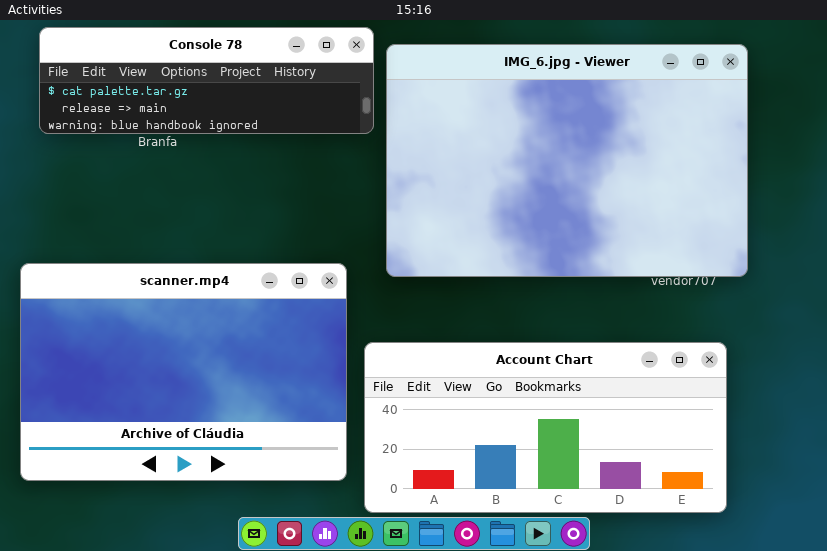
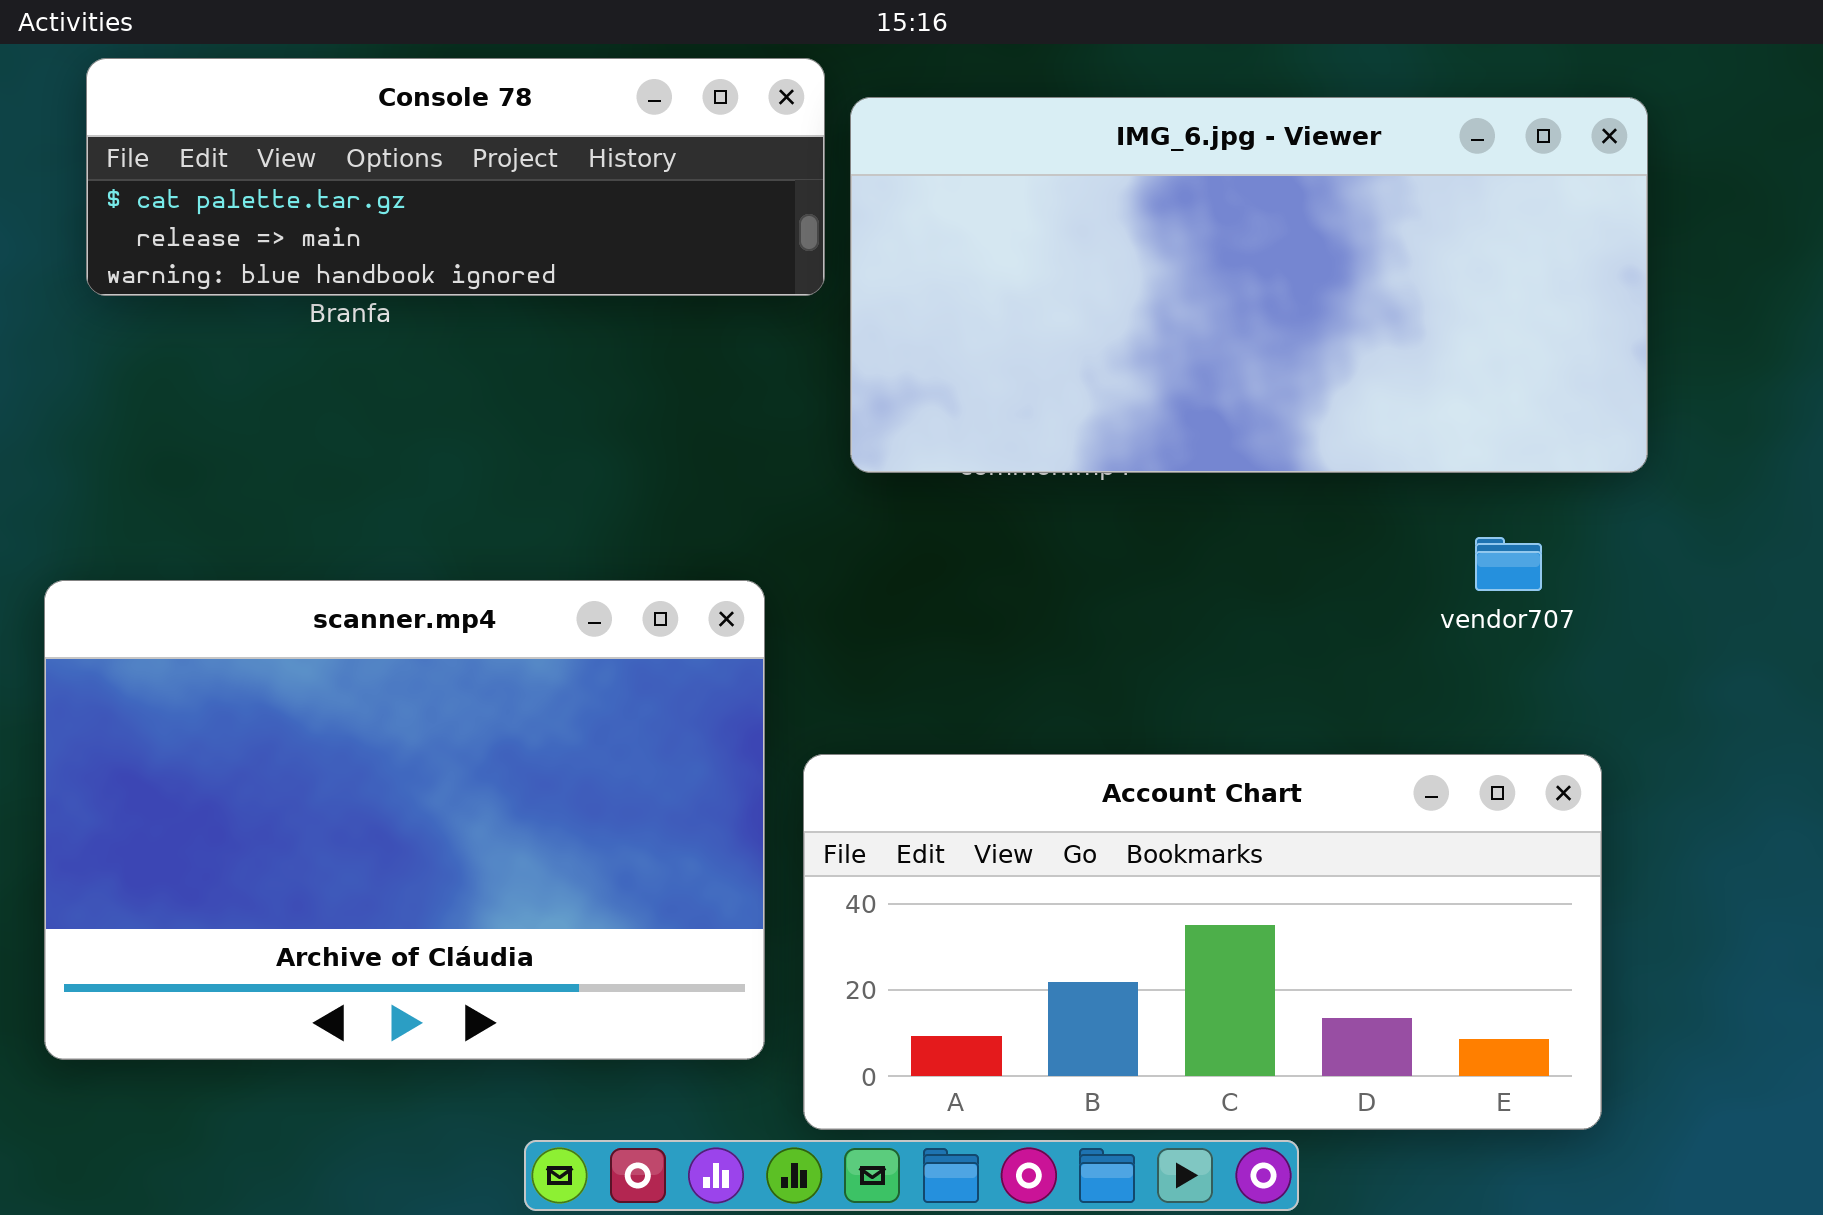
IMG_6.jpg - Viewer: [386,44,748,277] -> [850,97,1648,473], resized

